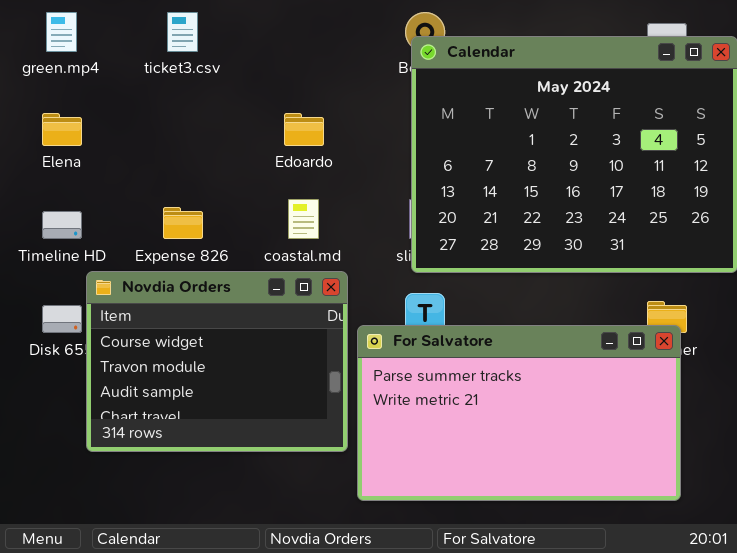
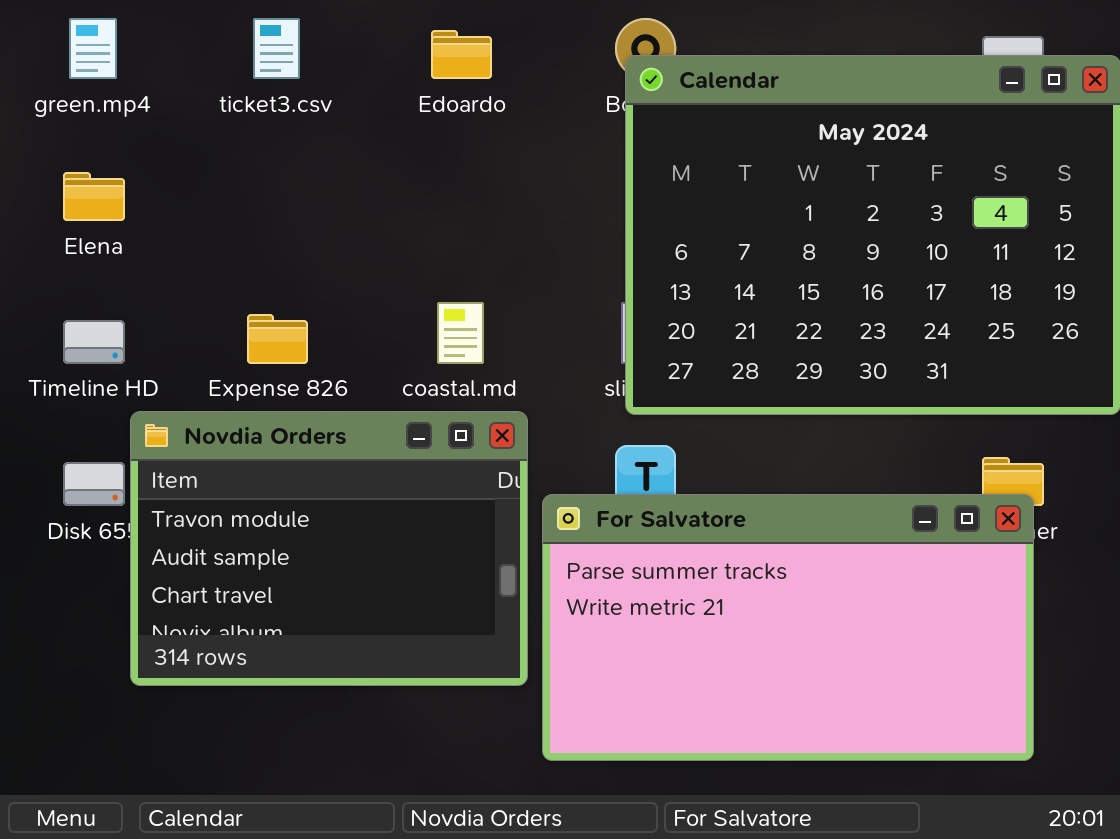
Edoardo: [284,113,324,146] -> [431,30,492,79], moved
Novdia Orders: [86,271,348,452] -> [130,411,528,686], scrolled down 1 row

